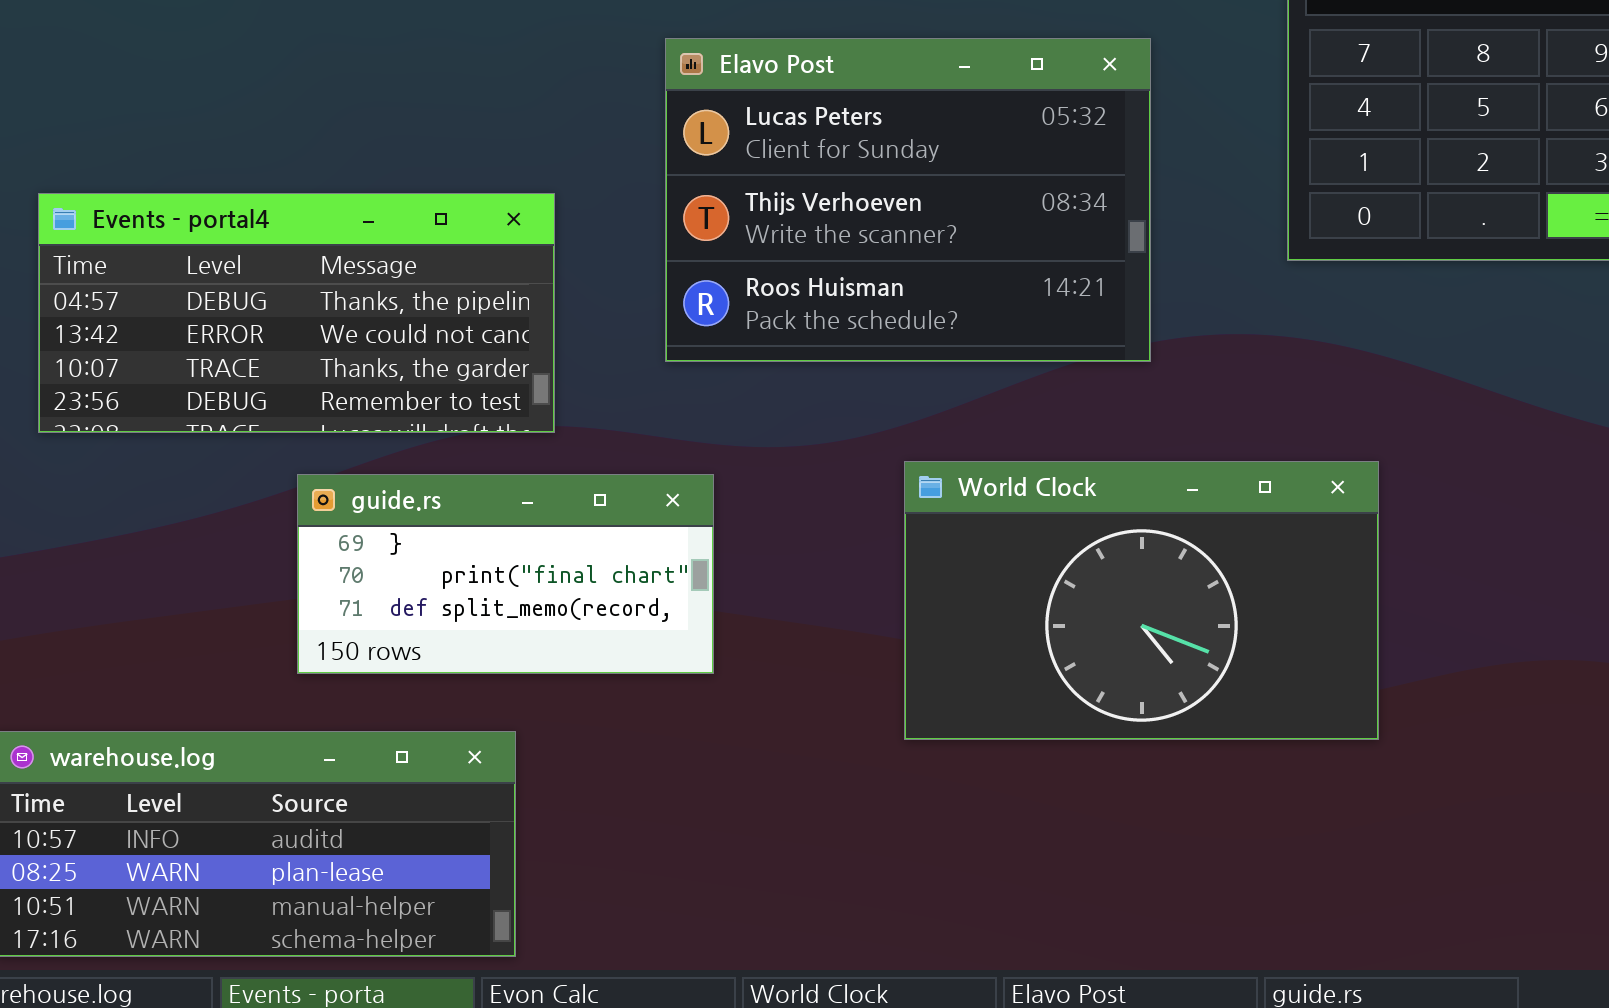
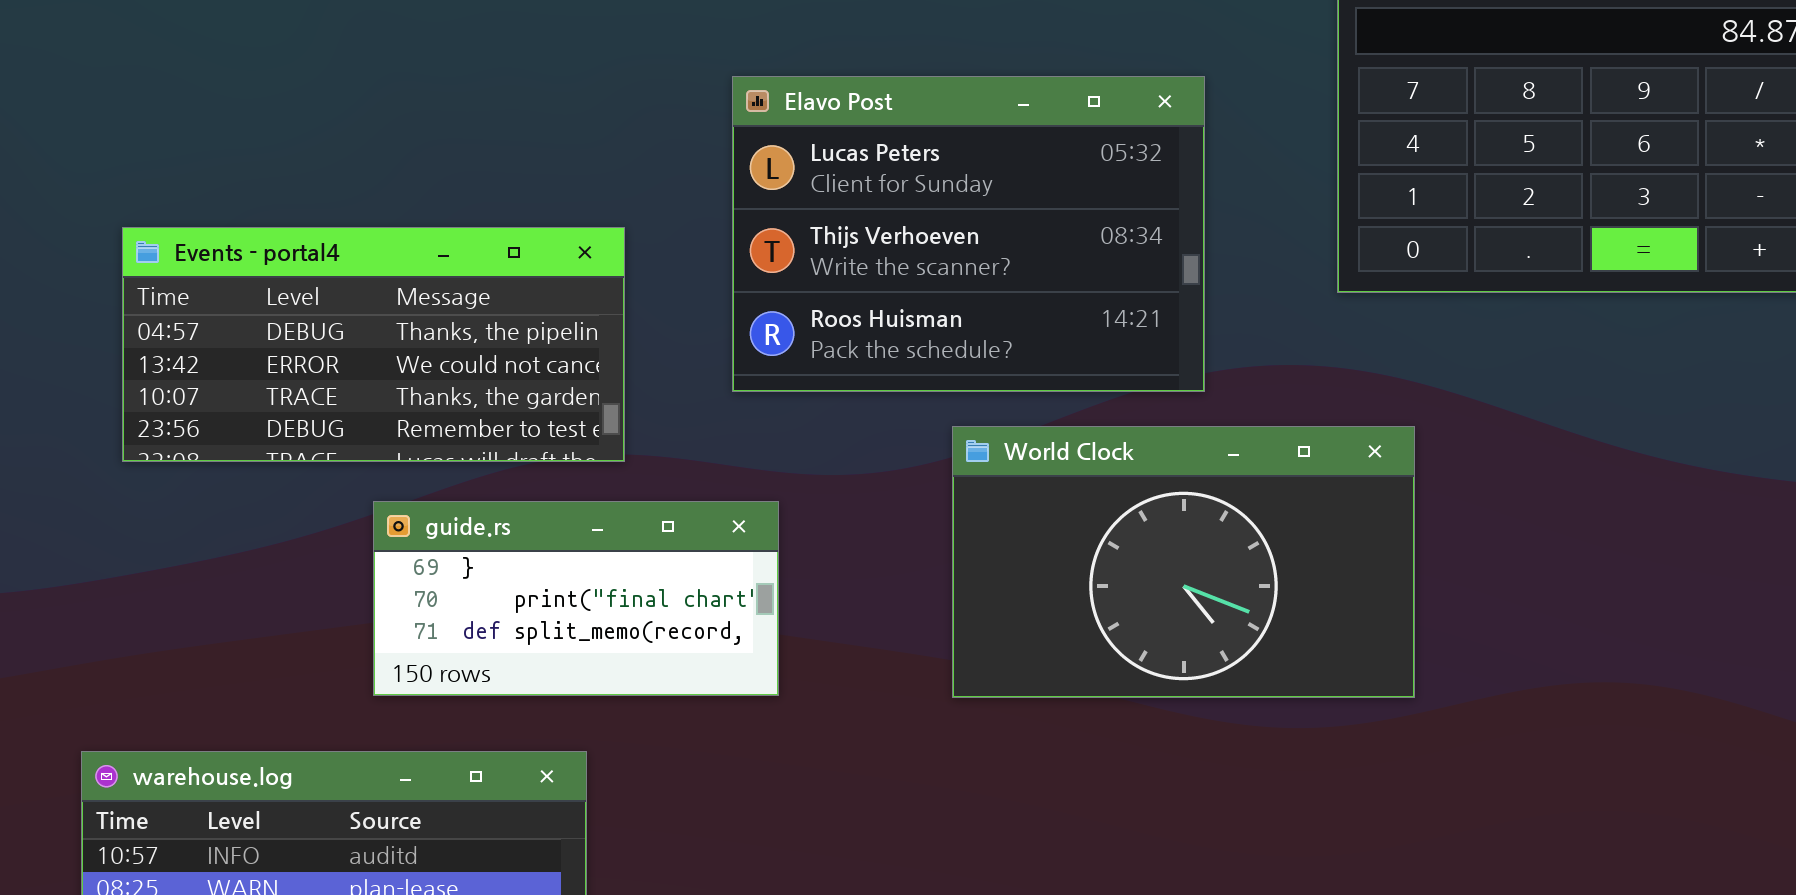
World Clock: [904,461,1379,740] -> [952,426,1415,698], moved

